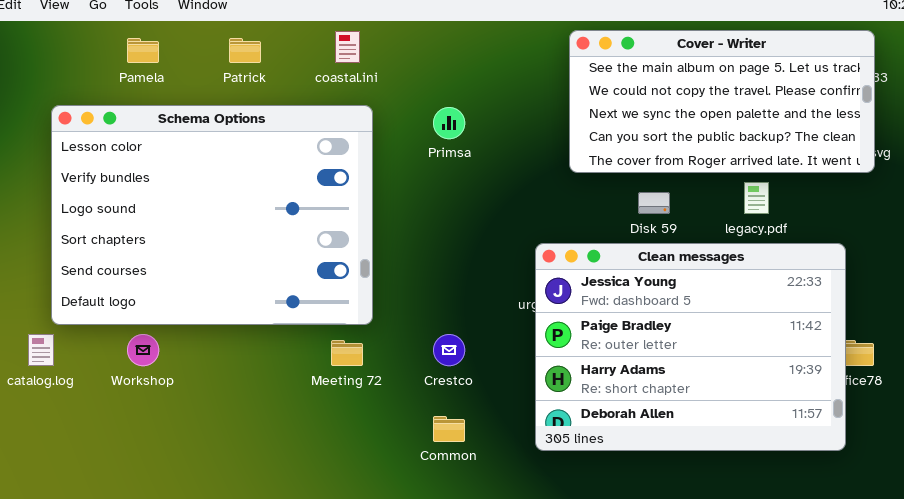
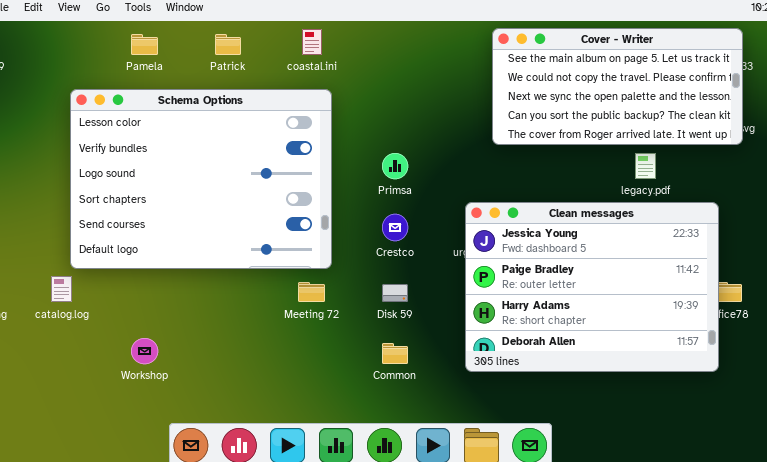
Primsa: [433,107,465,139] -> [382,153,408,179], moved
Disk 59: [638,192,670,214] -> [382,284,408,302], moved
Workshop: [127,334,159,366] -> [131,338,158,364], moved
Crestco: [433,334,465,366] -> [382,214,408,241], moved

